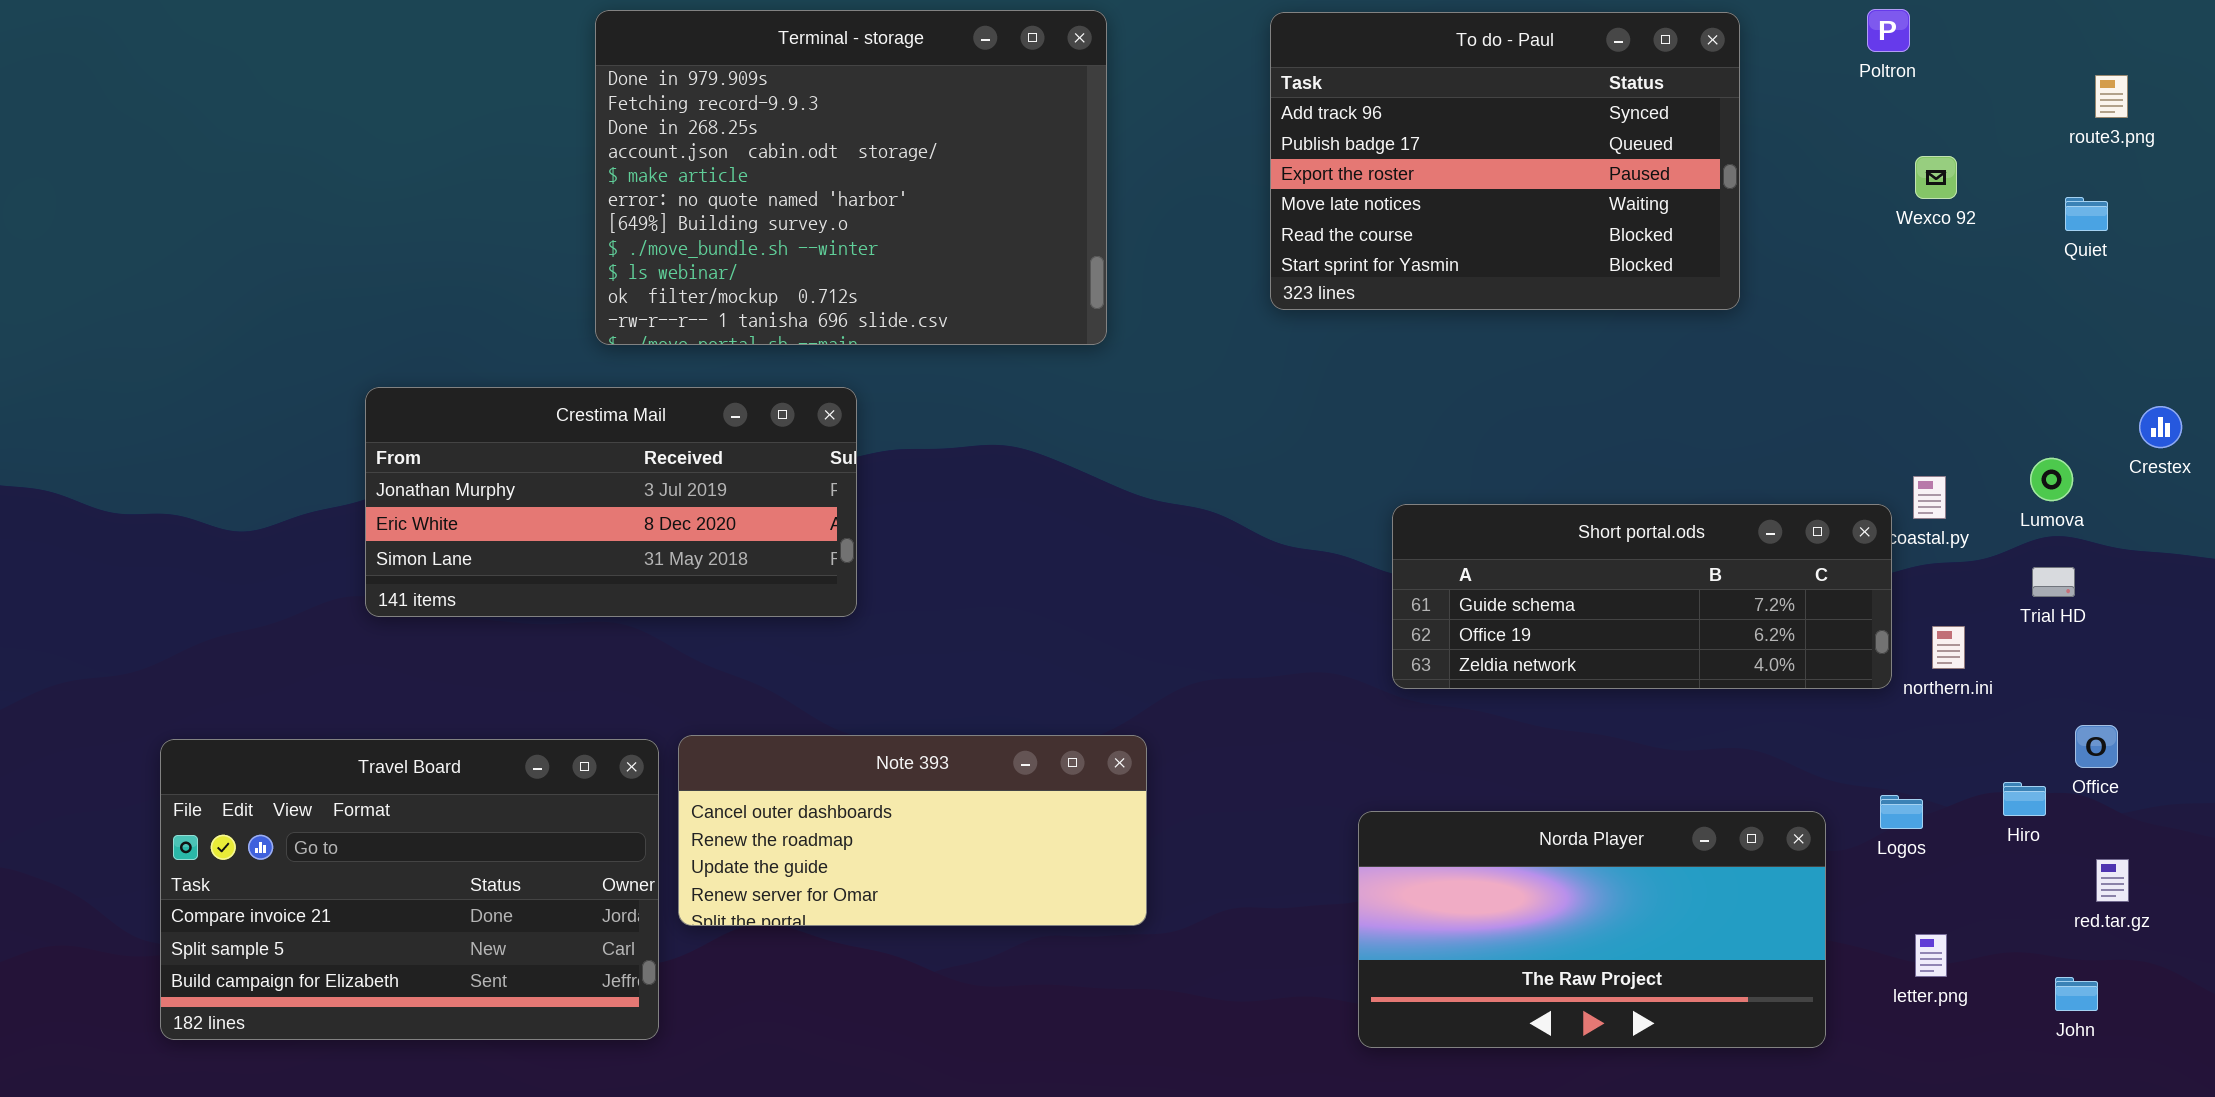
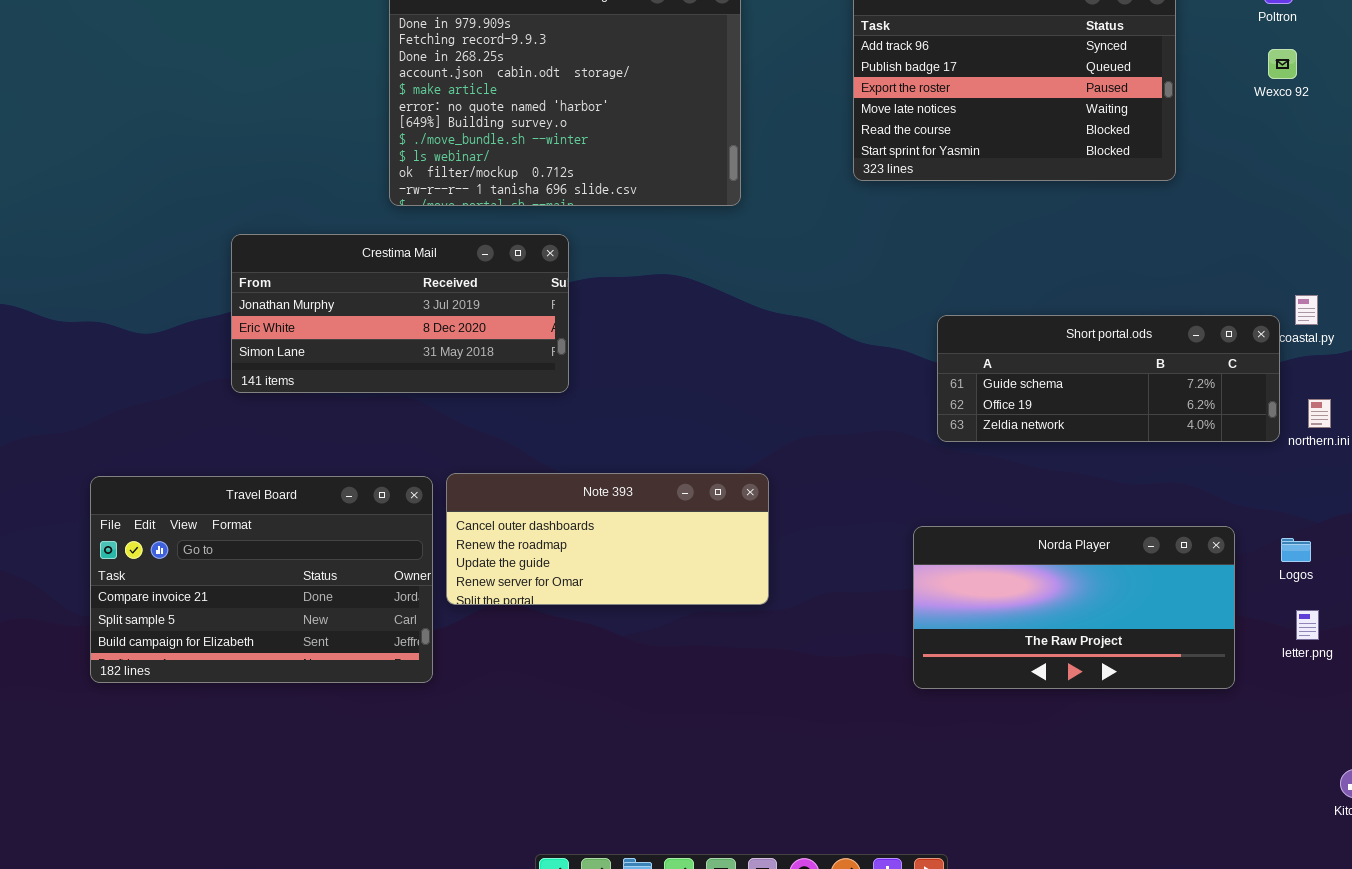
Wexco 92: [1915,156,1957,199] -> [1268,49,1297,79], moved
Logos: [1880,795,1923,829] -> [1281,538,1311,562], moved

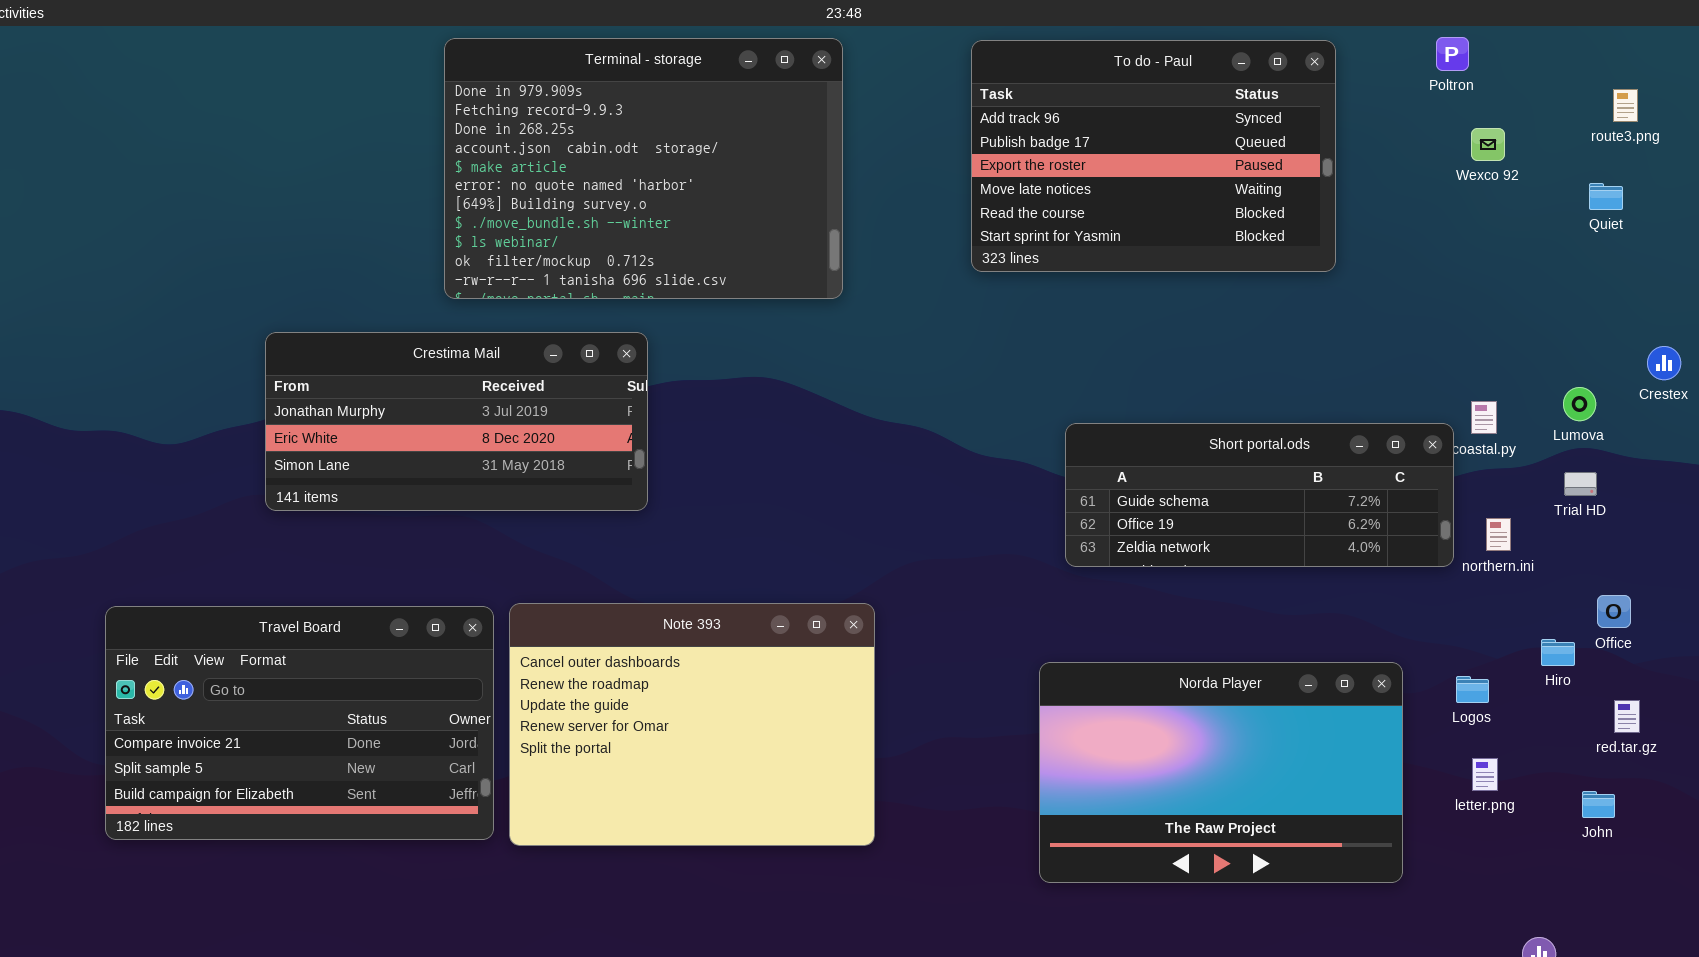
Wexco 92: [1268,49,1297,79] -> [1471,128,1505,161], moved
Note 393: [446,473,769,605] -> [509,603,875,846], resized
Norda Player: [913,526,1235,689] -> [1039,662,1403,883], resized

